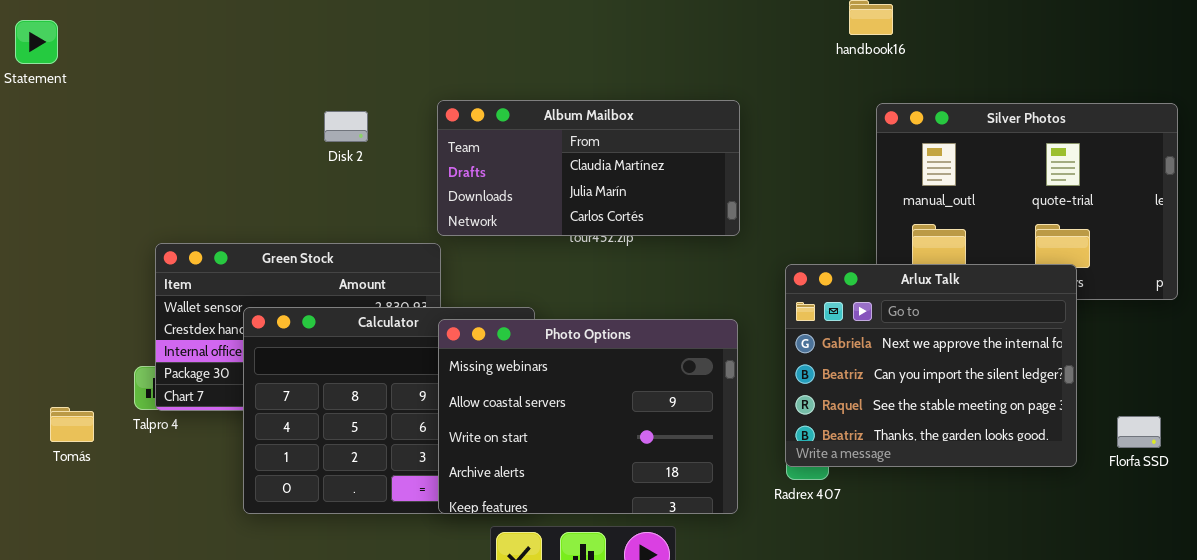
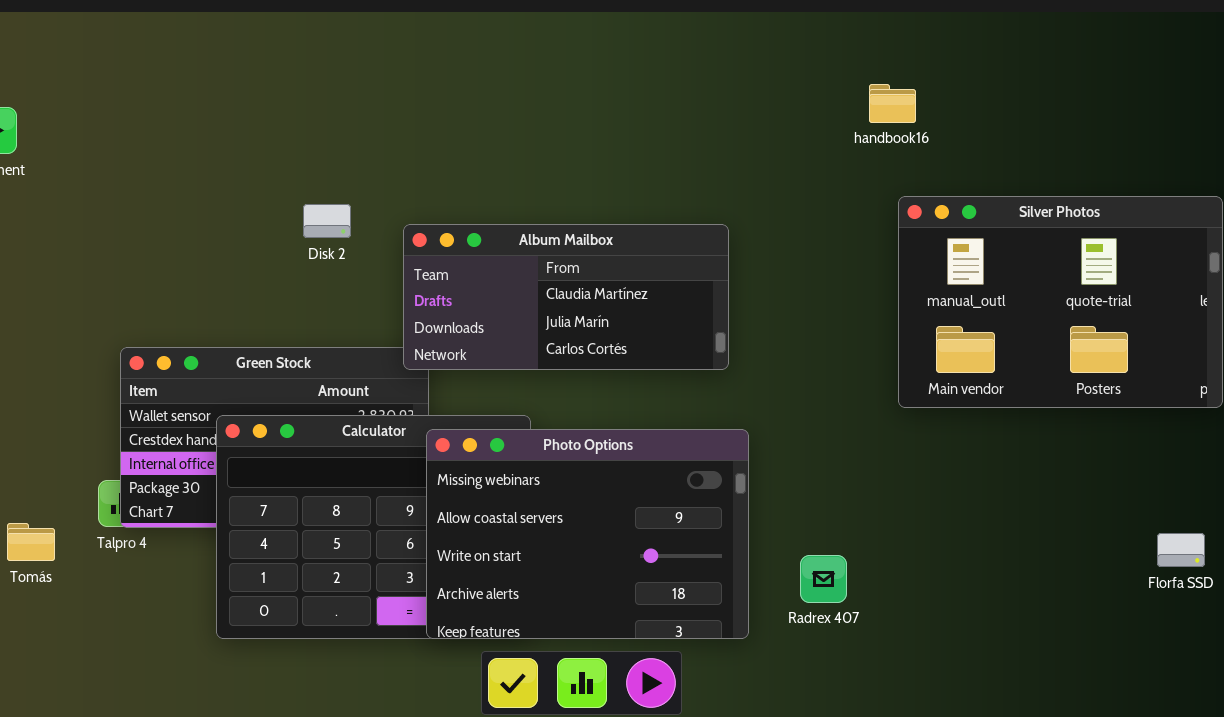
Album Mailbox: [437,100,740,236] -> [403,224,729,370], moved
Arlux Talk: [785,264,1077,467] -> none, closed

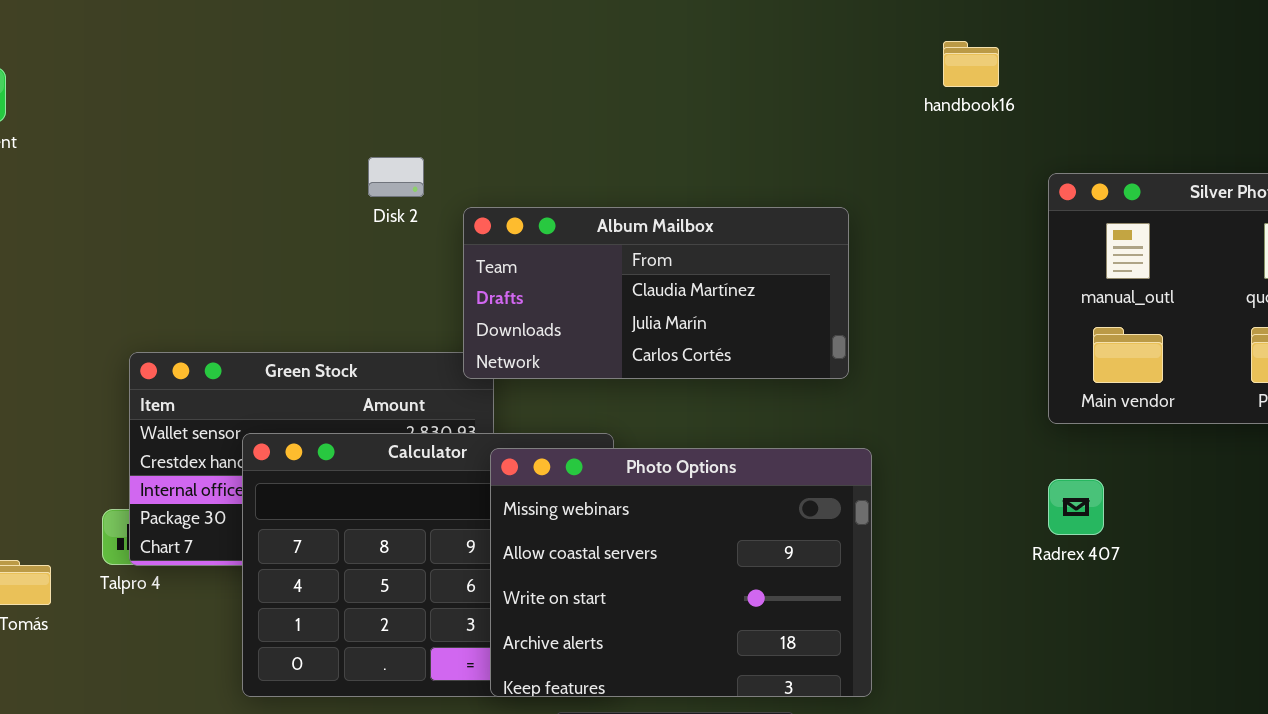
handbook16: [869,84,916,123] -> [943,41,999,87], moved
Disk 2: [303,204,351,238] -> [368,157,424,197], moved
Radrex 407: [800,555,847,603] -> [1048,479,1104,535], moved

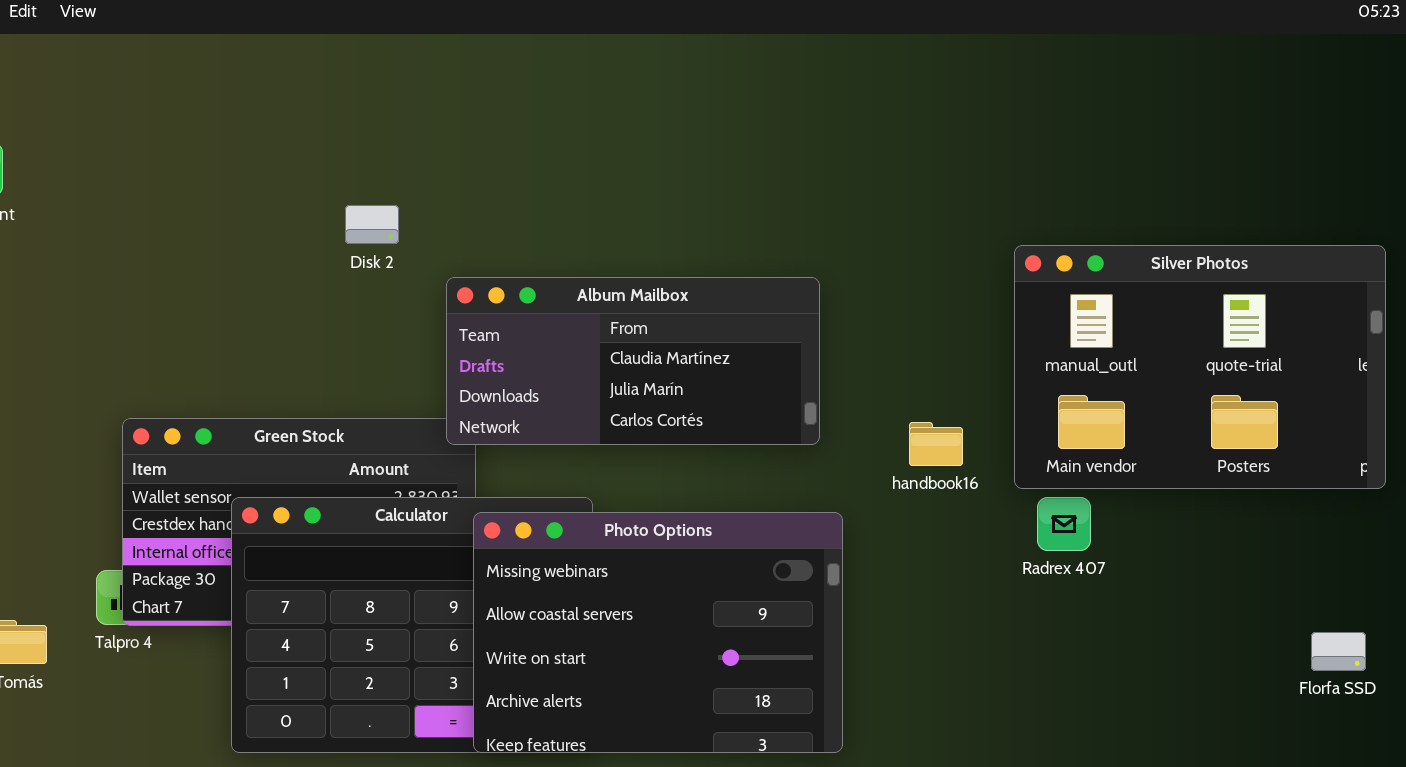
handbook16: [943,41,999,87] -> [909,422,963,466], moved
Disk 2: [368,157,424,197] -> [345,205,399,244], moved
Radrex 407: [1048,479,1104,535] -> [1037,497,1091,551], moved

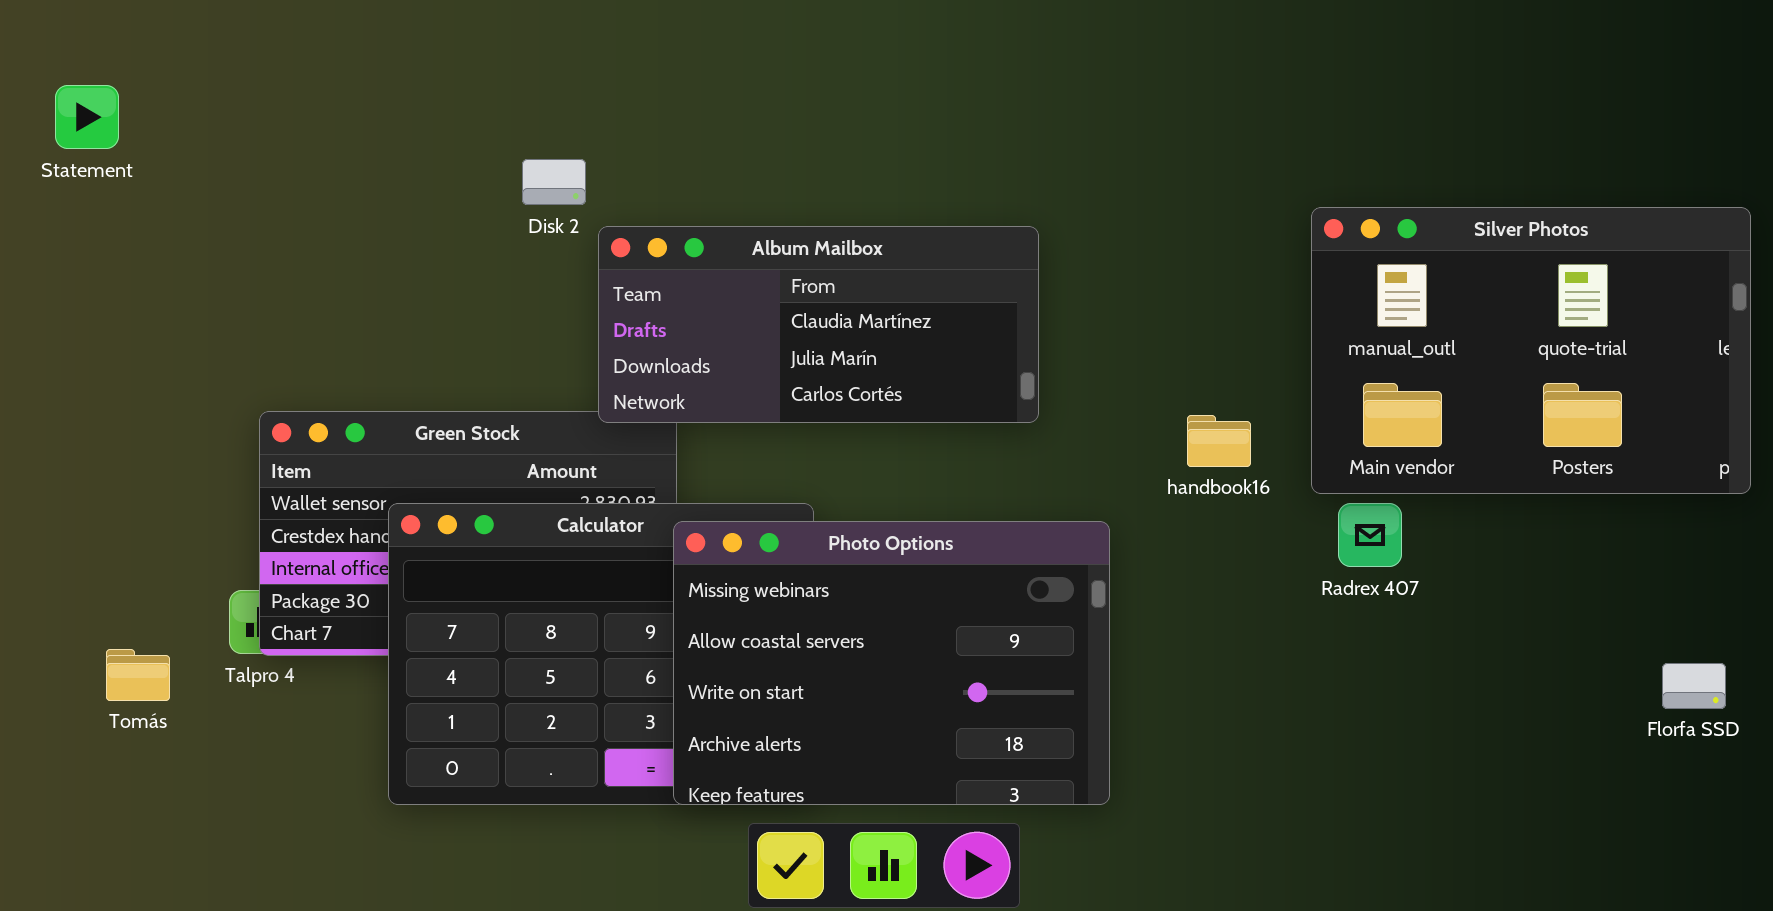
Album Mailbox: [446,277,820,445] -> [598,226,1039,423], moved

